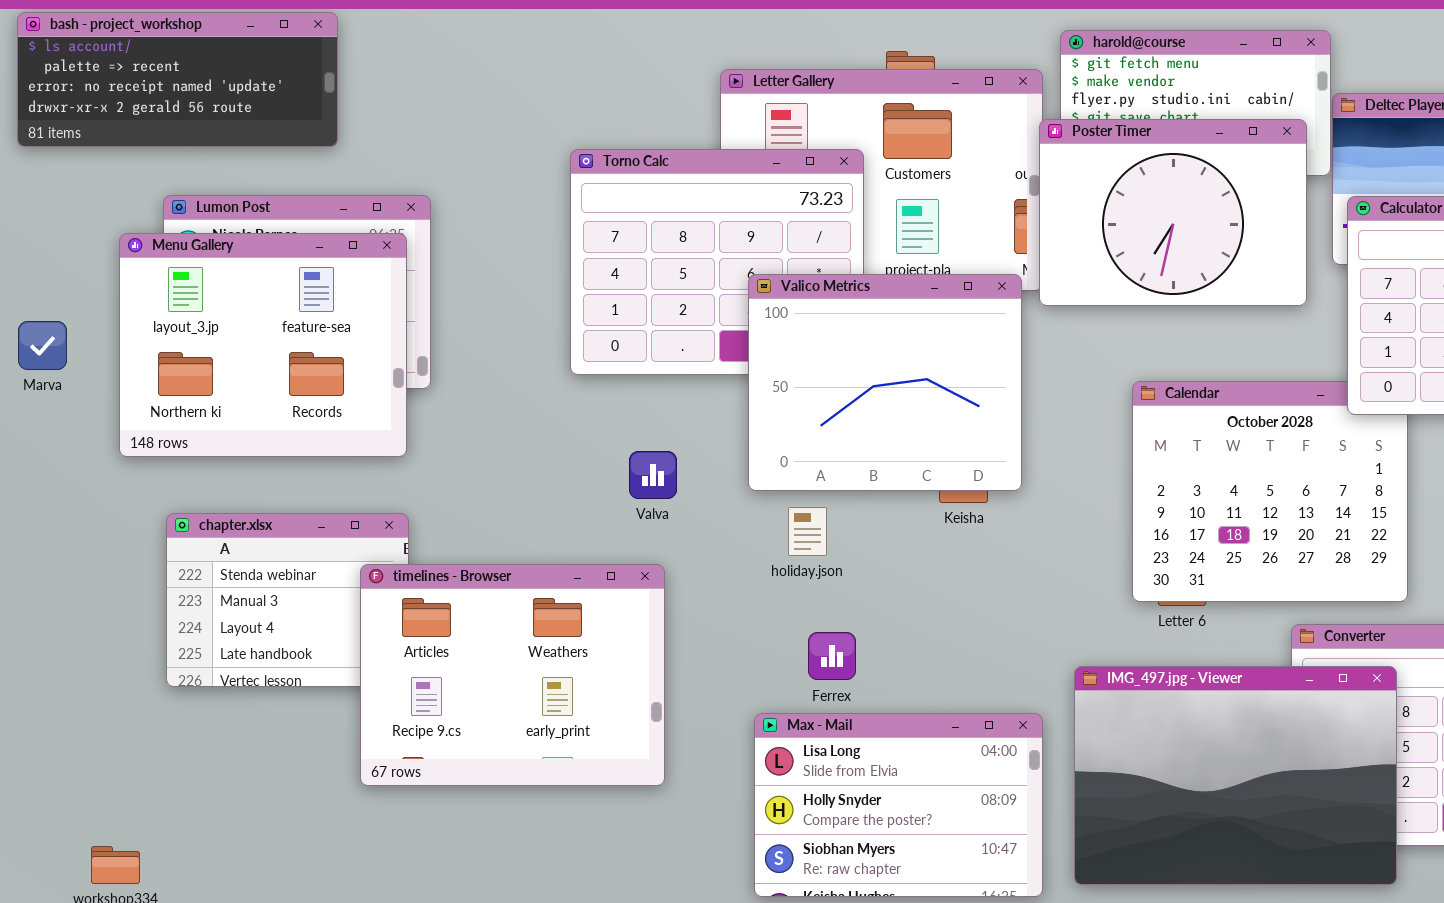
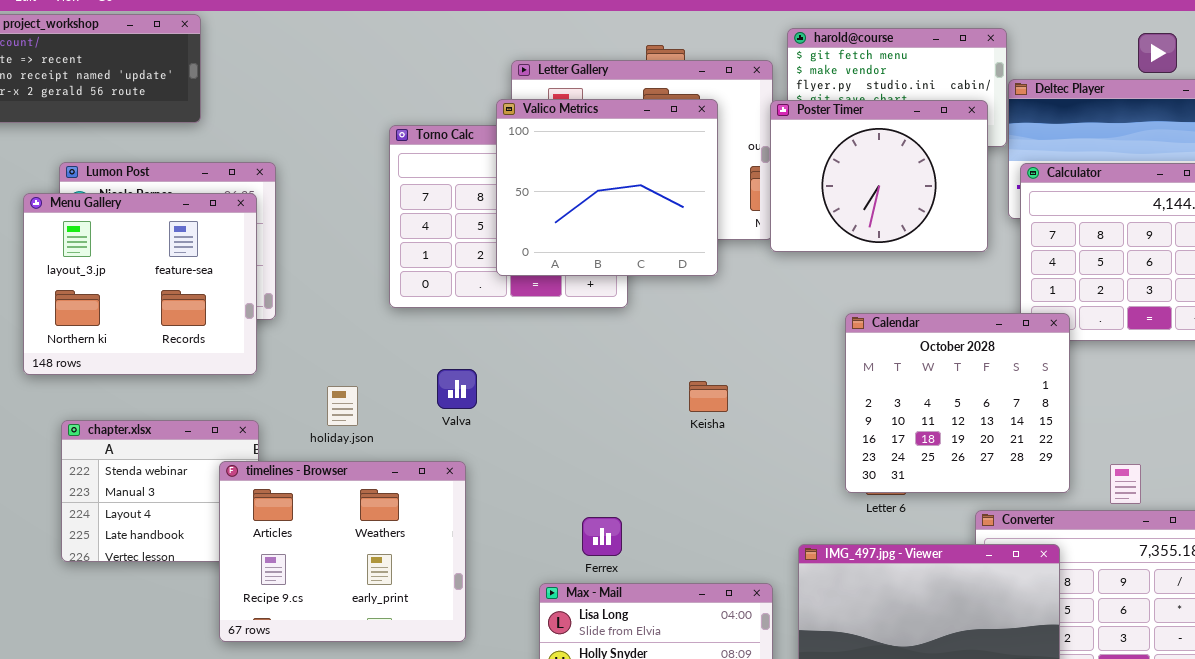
Valico Metrics: [748,274,1022,491] -> [496,99,718,276], moved
Calendar: [1132,381,1408,602] -> [845,313,1070,493], raised
holiday.json: [788,507,827,556] -> [327,386,358,426], moved

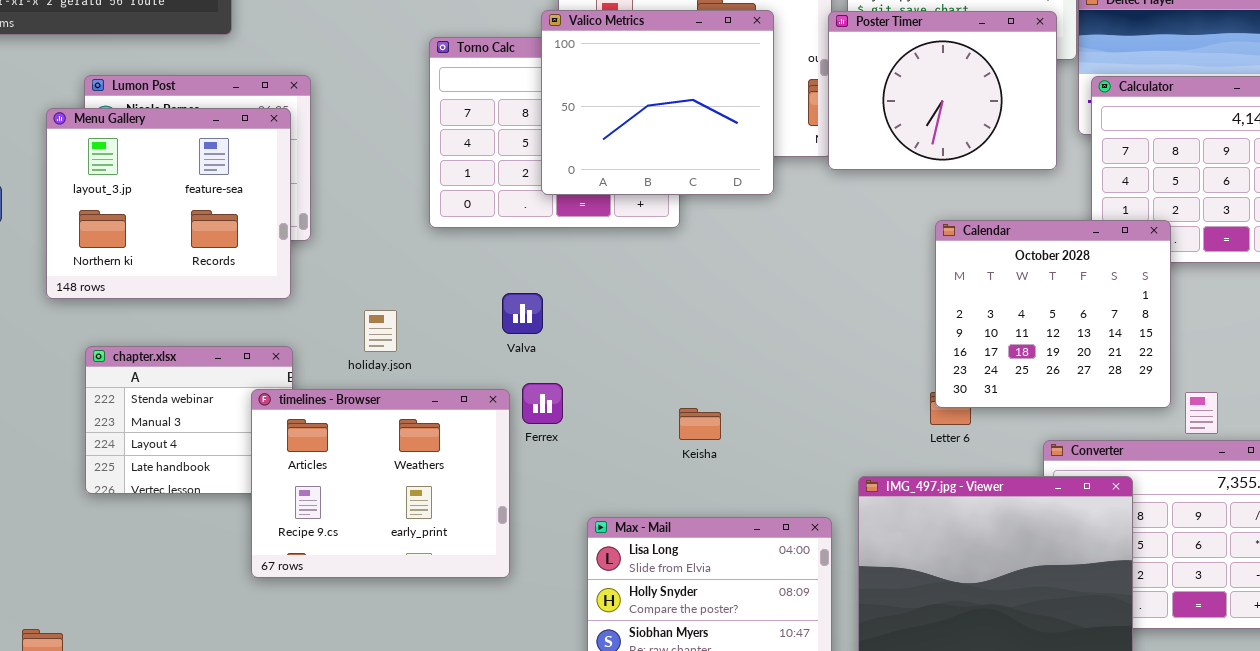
Calendar: [845,313,1070,493] -> [935,220,1171,408], moved
Valva: [437,369,477,409] -> [502,293,543,334], moved
Keisha: [689,381,728,412] -> [679,408,721,440], moved
Ferrex: [582,517,622,556] -> [522,383,563,424], moved

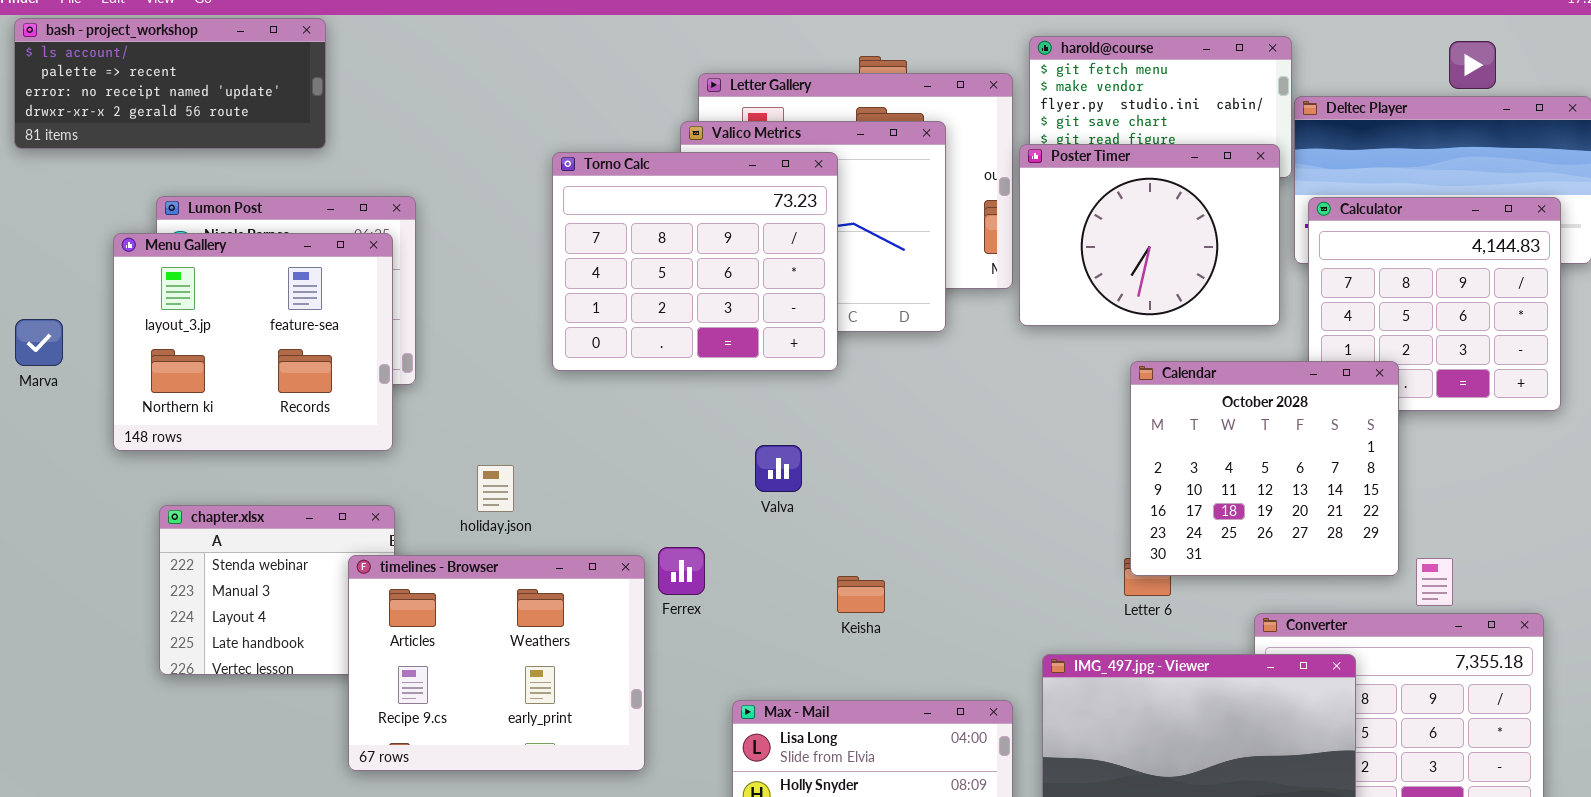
Poster Timer: [828,11,1057,170] -> [1019,144,1280,326], moved
Torno Calc: [429,37,680,228] -> [552,152,838,371], raised
Valva: [502,293,543,334] -> [755,445,802,492], moved

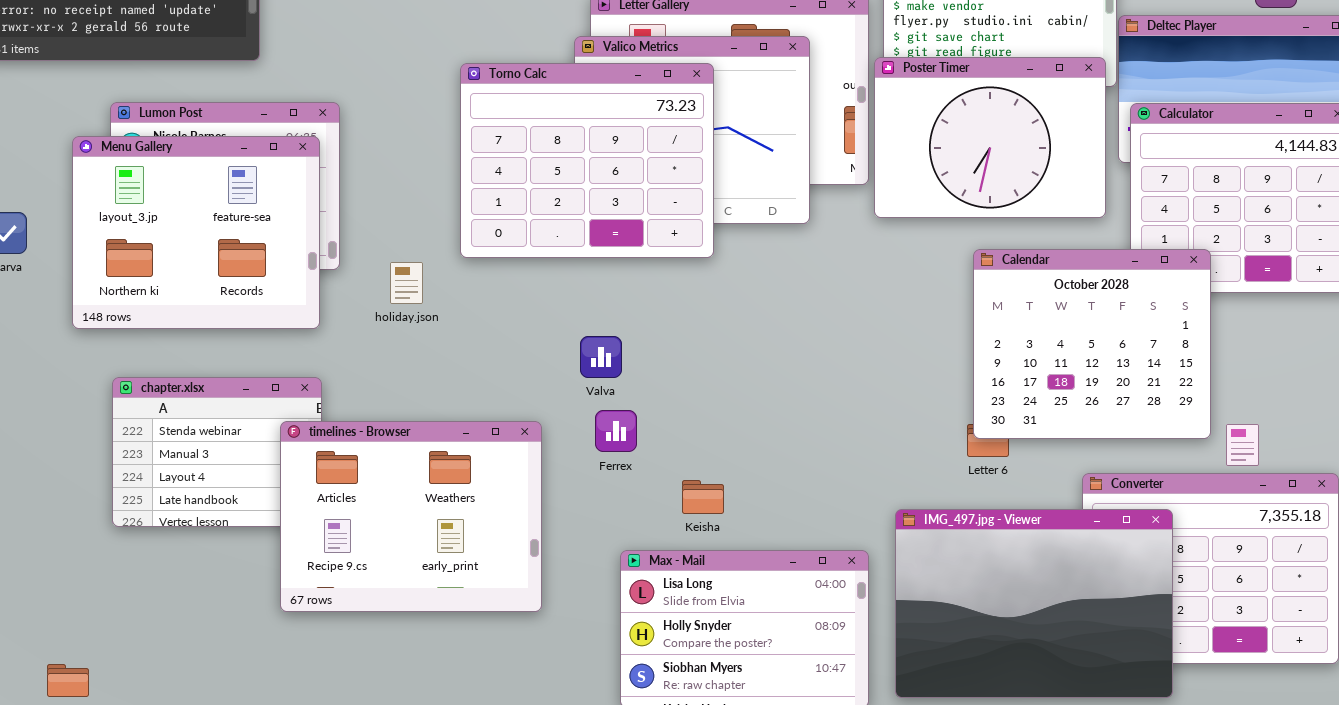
Valva: [755,445,802,492] -> [580,336,622,378], moved
holiday.json: [477,465,514,512] -> [390,262,423,304], moved
Ferrex: [658,547,705,595] -> [595,410,637,452], moved
Keisha: [837,576,885,613] -> [682,480,724,514], moved

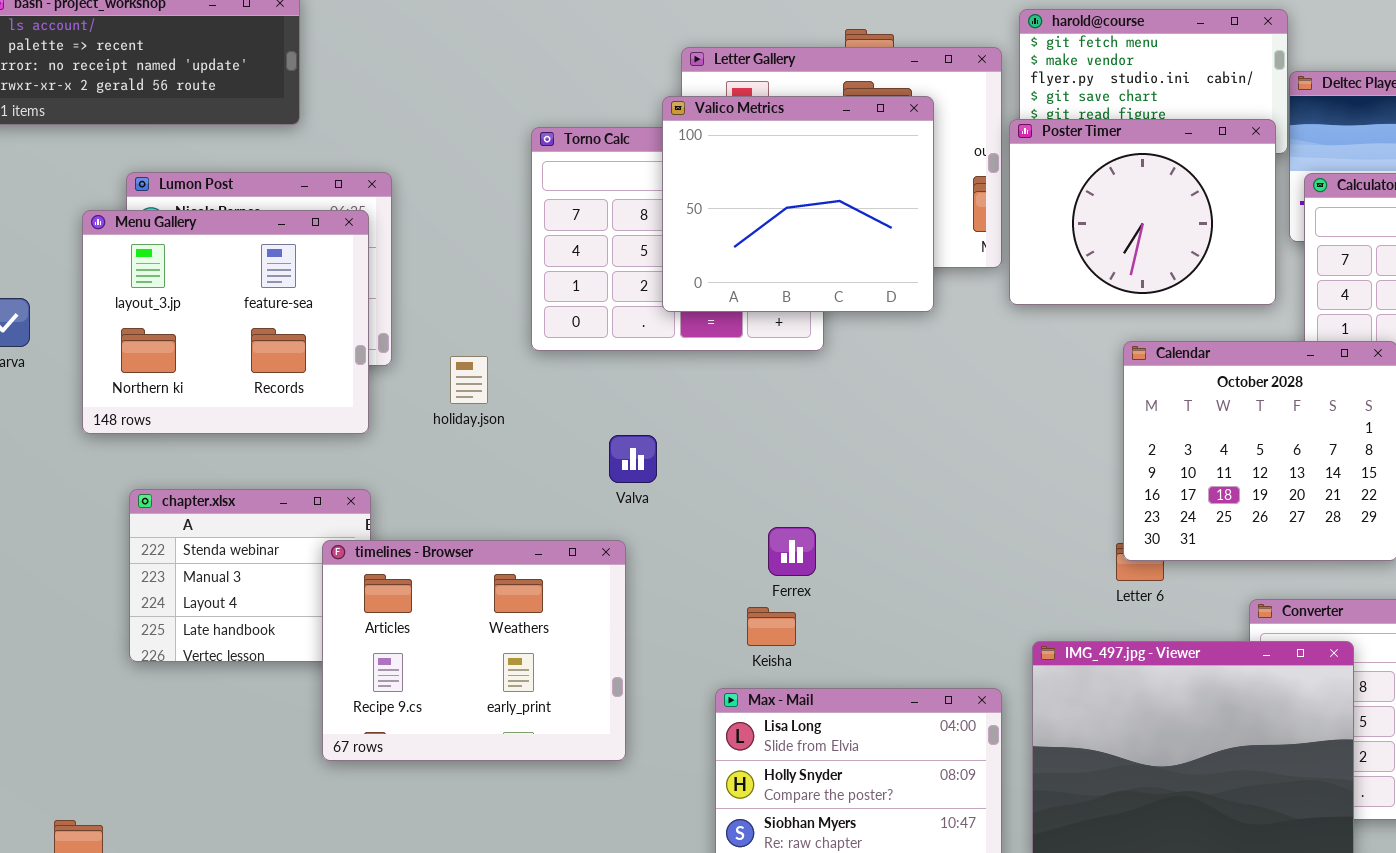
Valico Metrics: [574,36,810,224] -> [662,96,934,312], raised
Valva: [580,336,622,378] -> [609,435,657,483], moved
Ferrex: [595,410,637,452] -> [768,527,816,576], moved
Keisha: [682,480,724,514] -> [747,607,796,646], moved

